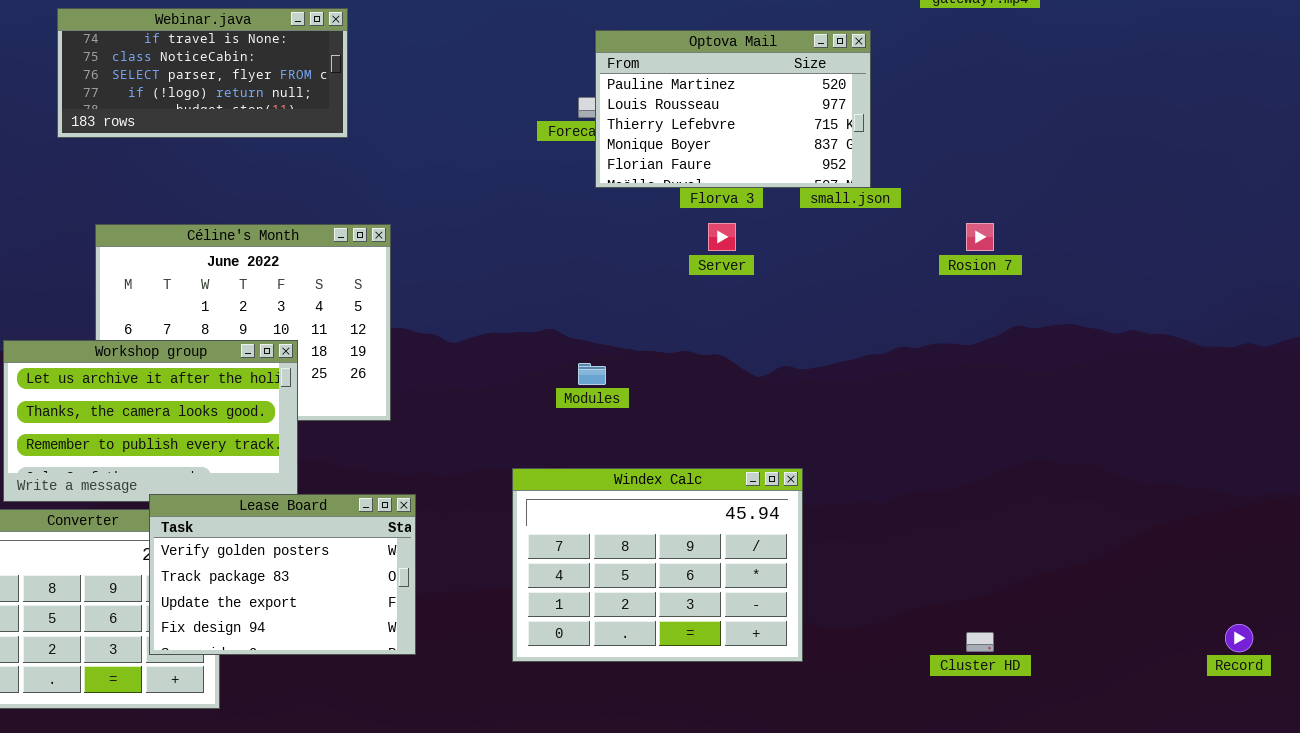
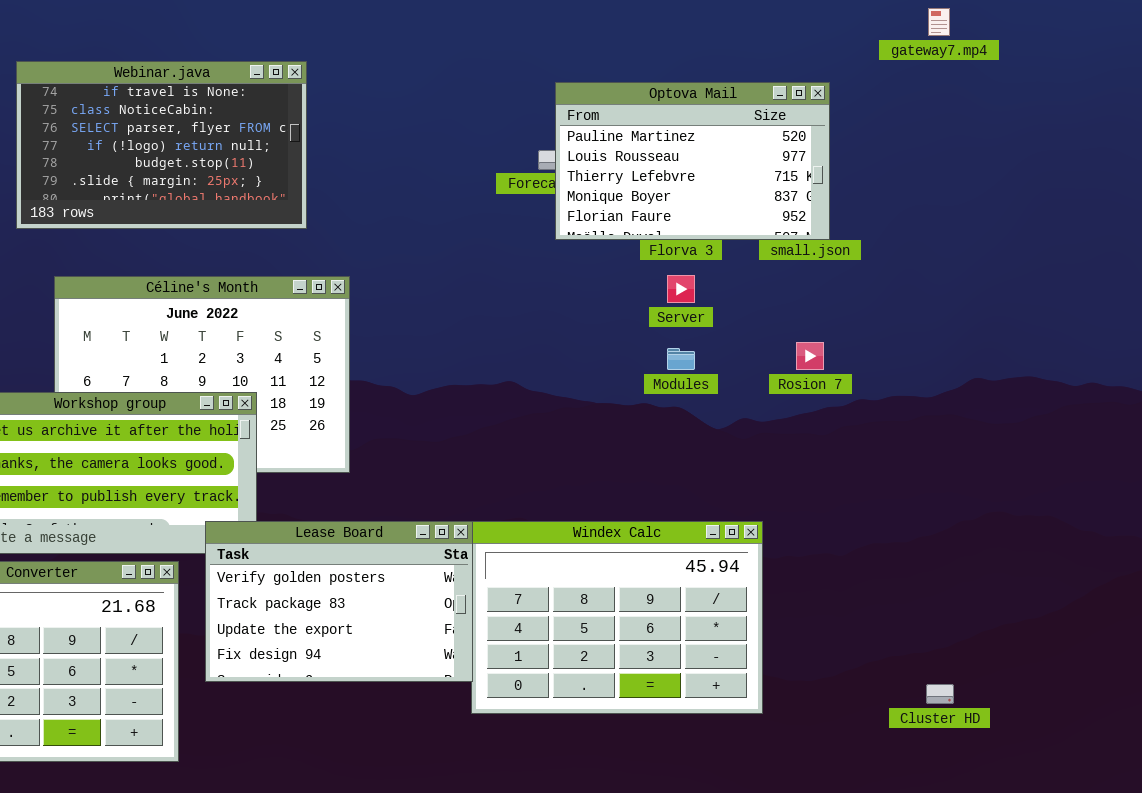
Webinar.java: [57,8,348,138] -> [16,61,307,229], resized
Rosion 7: [966,223,994,251] -> [796,342,824,370], moved
Modules: [578,363,606,385] -> [667,348,695,370], moved
Lease Board: [149,494,416,655] -> [205,521,473,682], moved

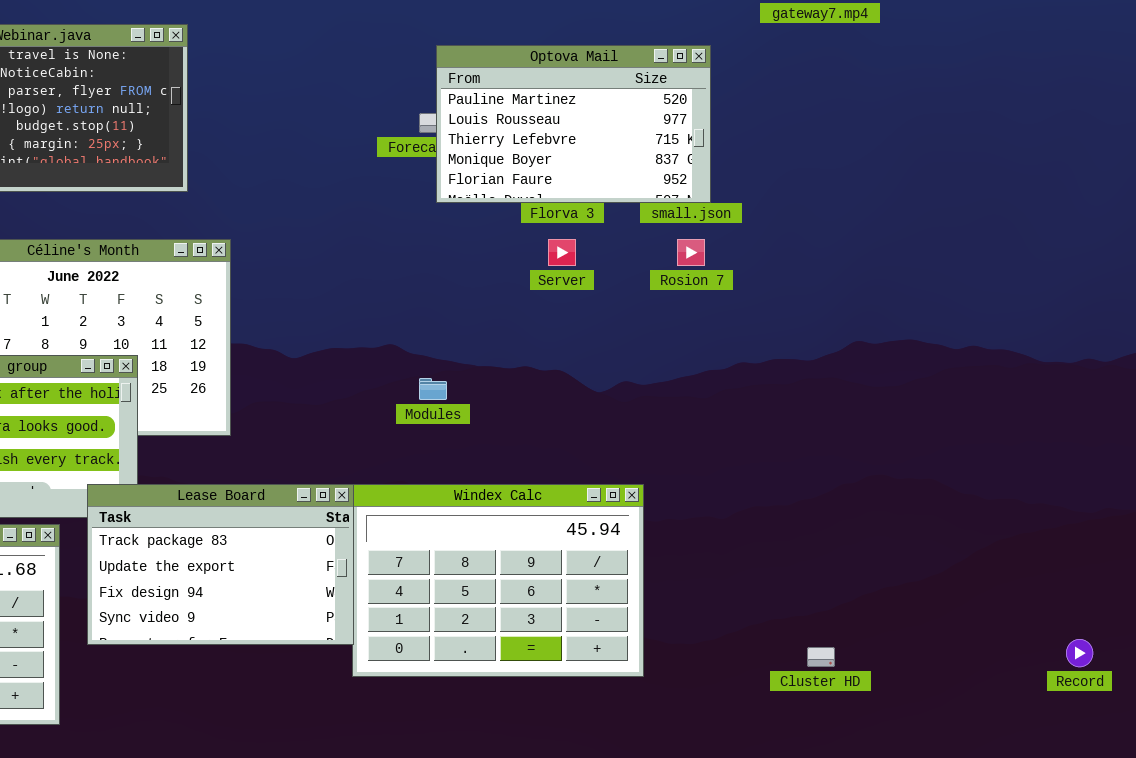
Rosion 7: [796,342,824,370] -> [677,239,705,266], moved
Modules: [667,348,695,370] -> [419,378,447,400], moved
Lease Board: [205,521,473,682] -> [87,484,354,645], scrolled down 1 row

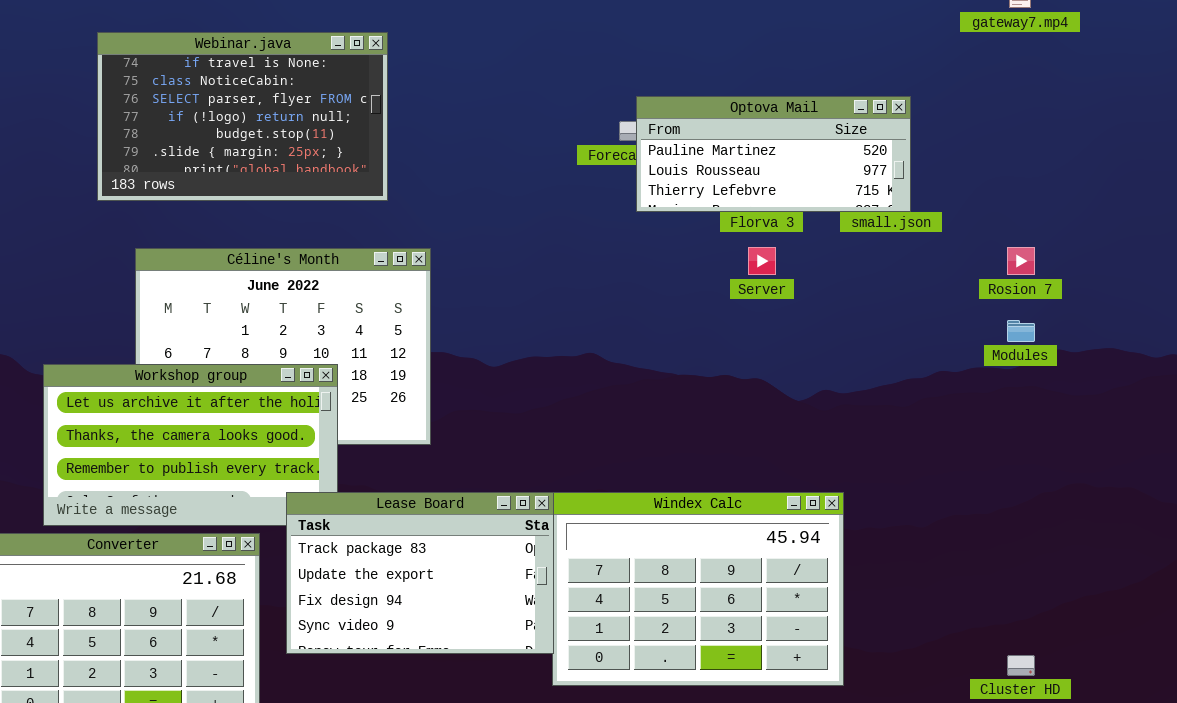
Optova Mail: [436,45,711,203] -> [636,96,911,212], resized
Rosion 7: [677,239,705,266] -> [1007,247,1035,275], moved
Modules: [419,378,447,400] -> [1007,320,1035,342], moved

